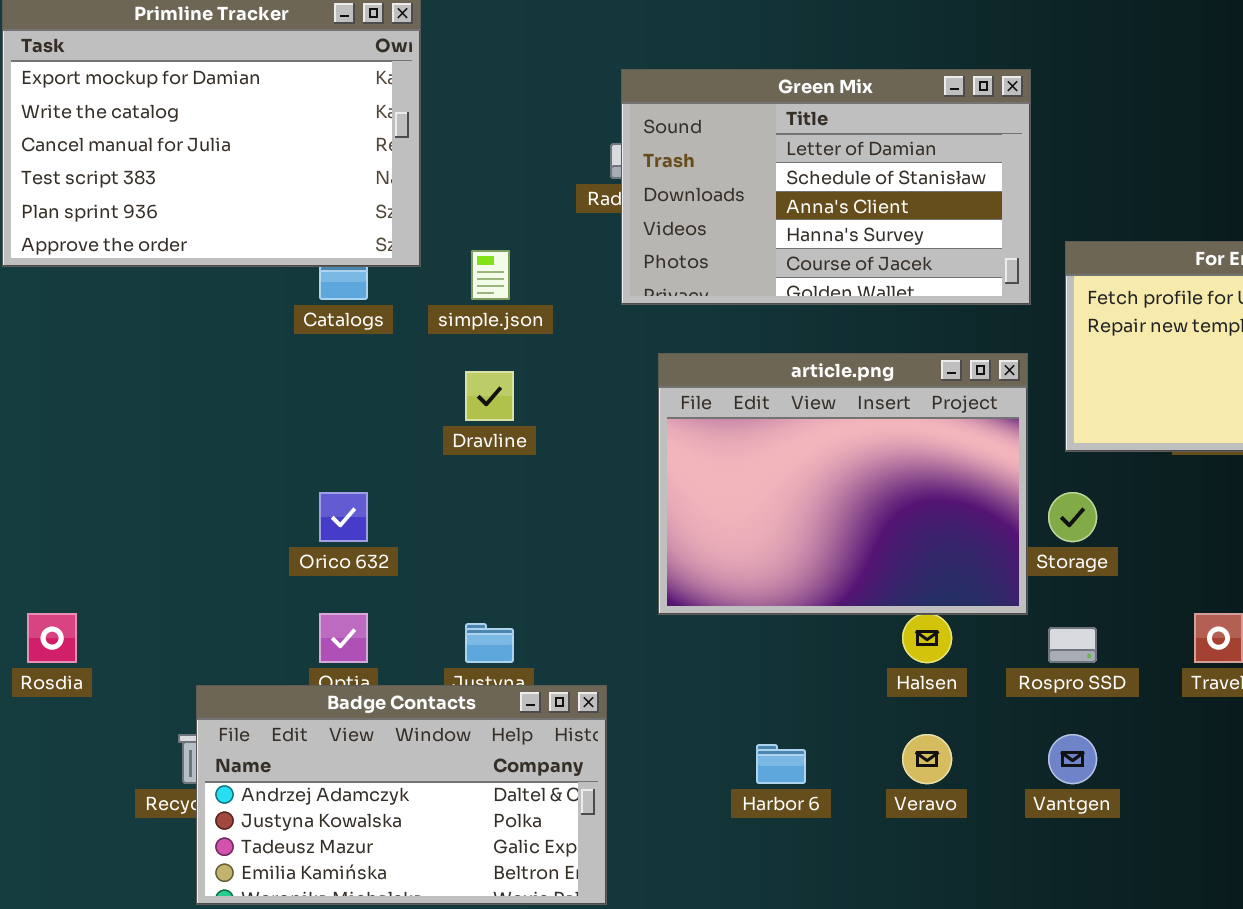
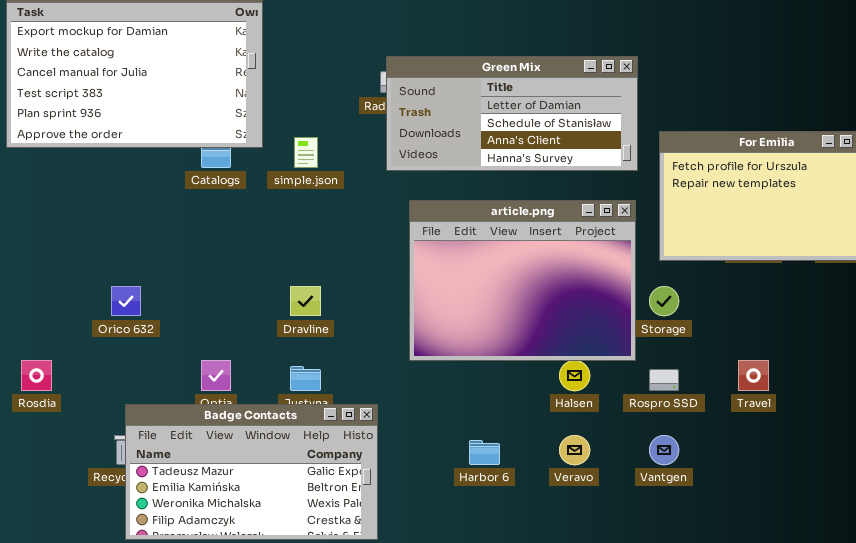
Green Mix: [621,69,1031,305] -> [386,56,638,171], resized
Dravline: [465,371,514,421] -> [290,286,321,316], moved
Orico 632: [319,492,368,542] -> [111,286,141,316], moved
Badge Contacts: [196,685,607,905] -> [125,404,378,540], scrolled down 2 rows

